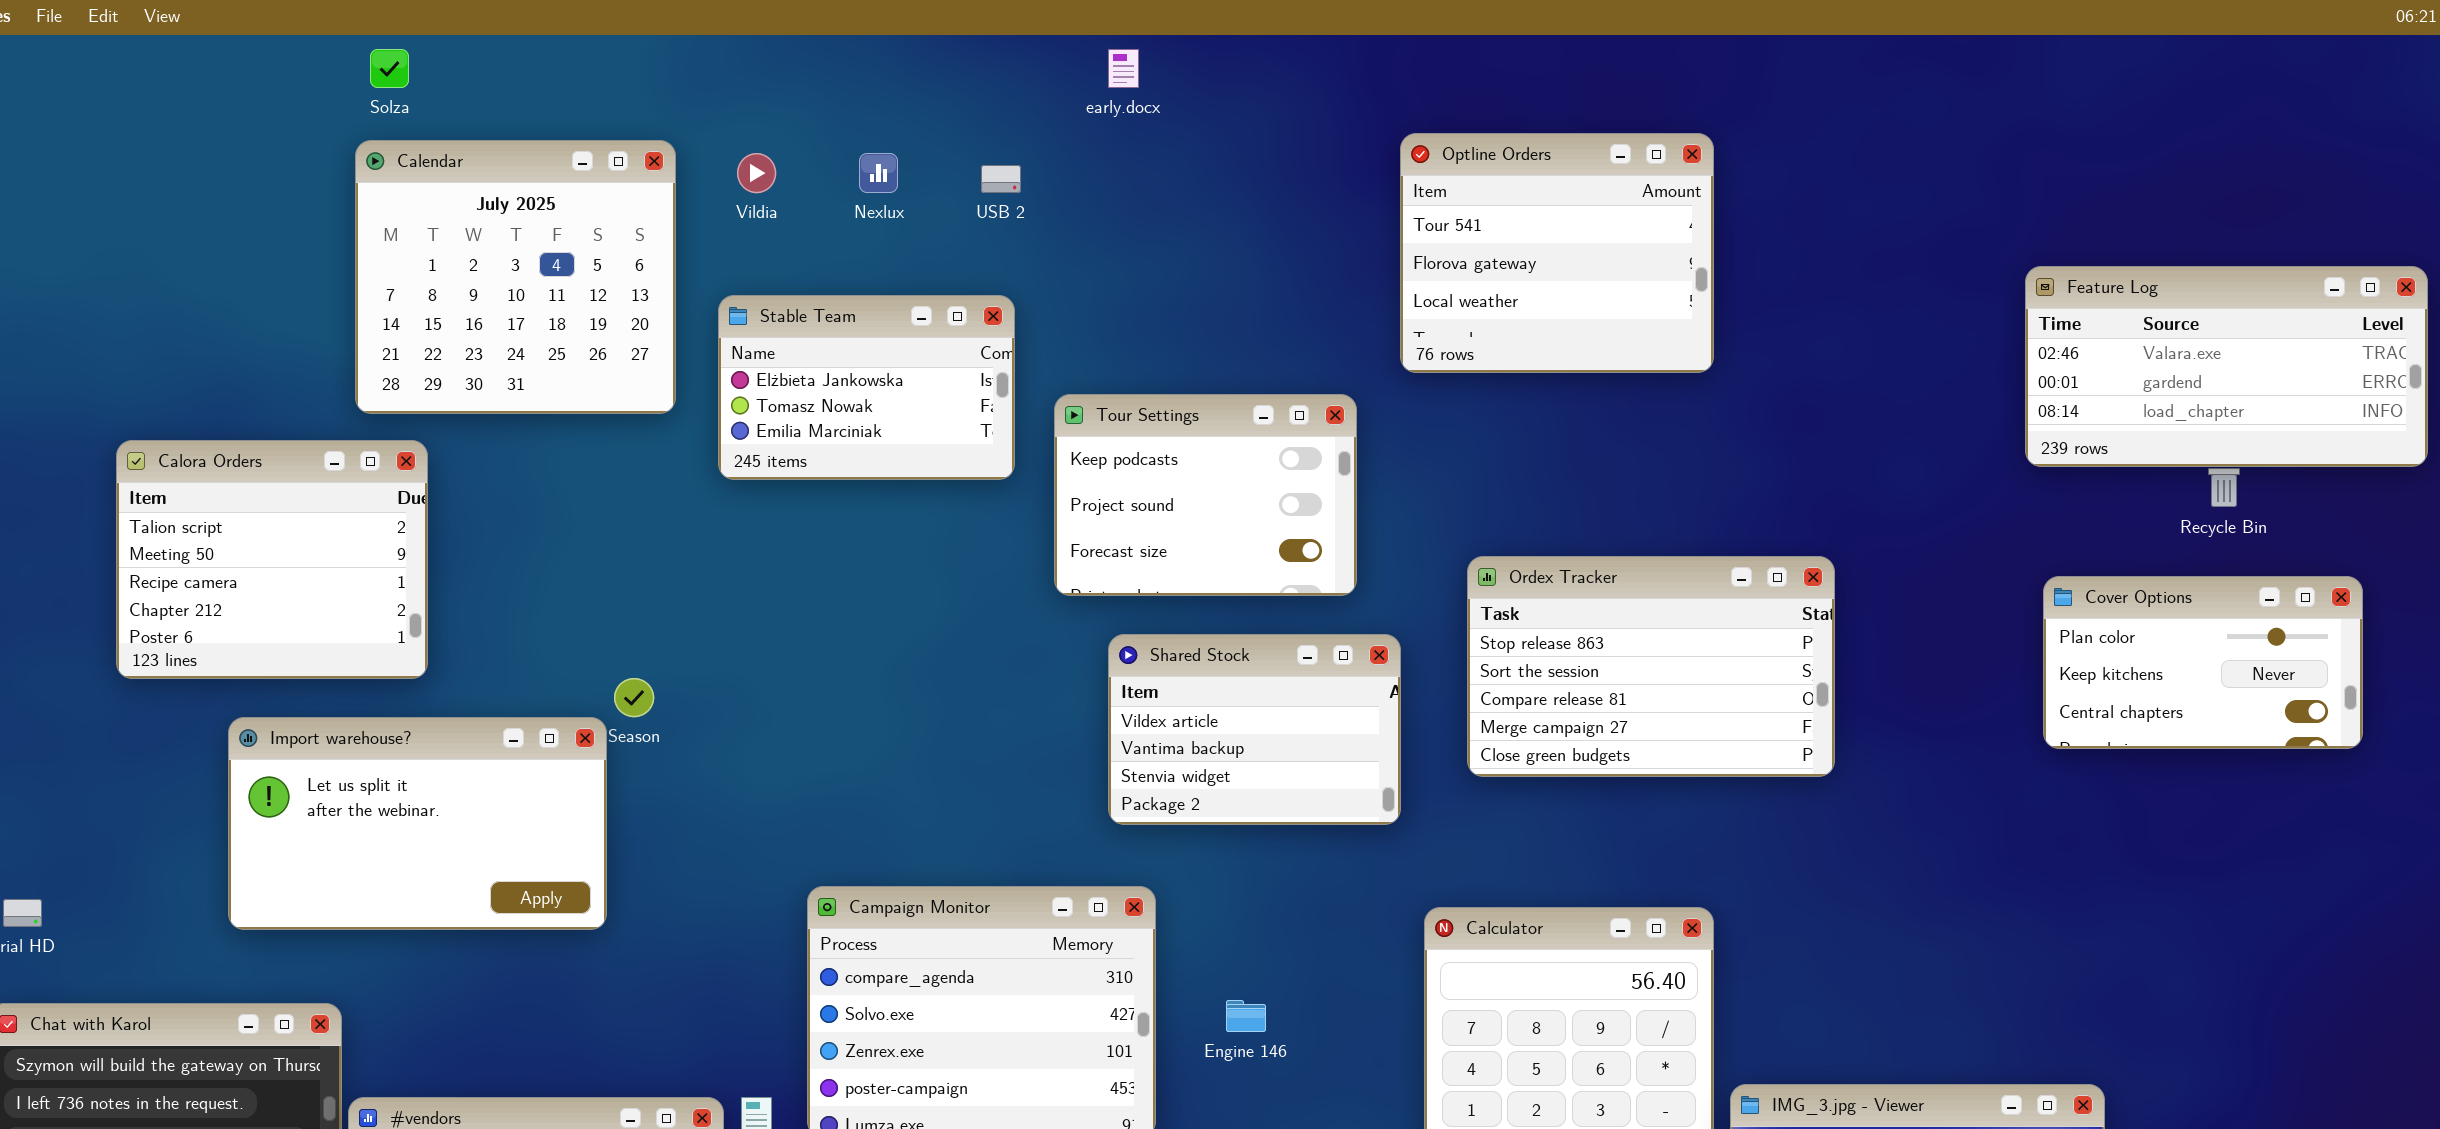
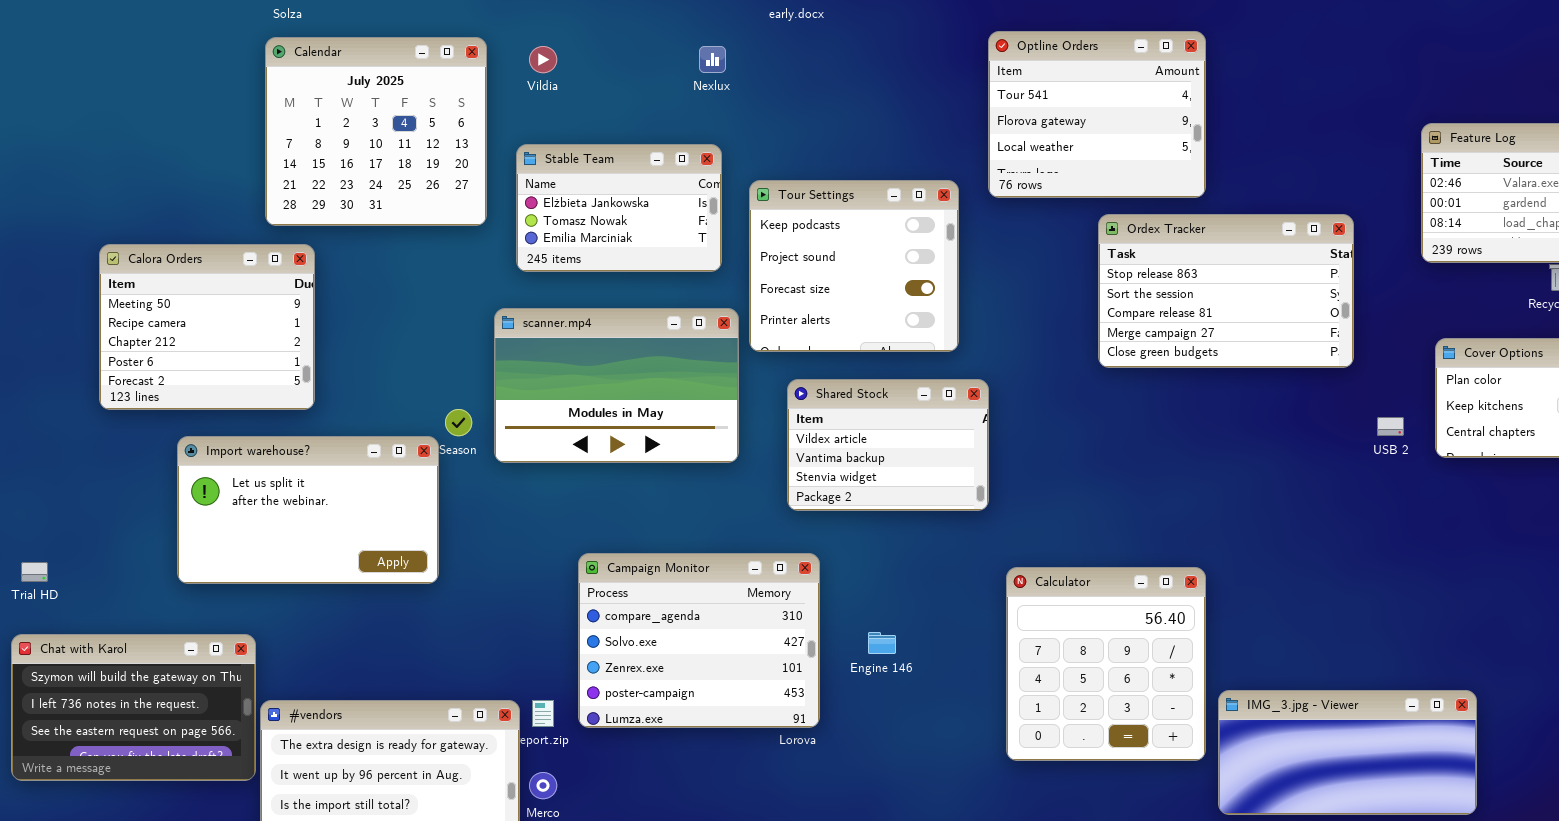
Nexlux: [859,153,898,193] -> [699,46,726,73], moved
USB 2: [981,165,1021,193] -> [1377,417,1404,436], moved
Tour Settings: [1054,394,1357,596] -> [749,180,959,352], resized
Calora Orders: [116,440,428,679] -> [99,244,315,410], scrolled down 1 row
scanner.mp4: none -> [494,308,739,463], opened
Ordex Tracker: [1467,556,1835,777] -> [1098,214,1354,368], moved

